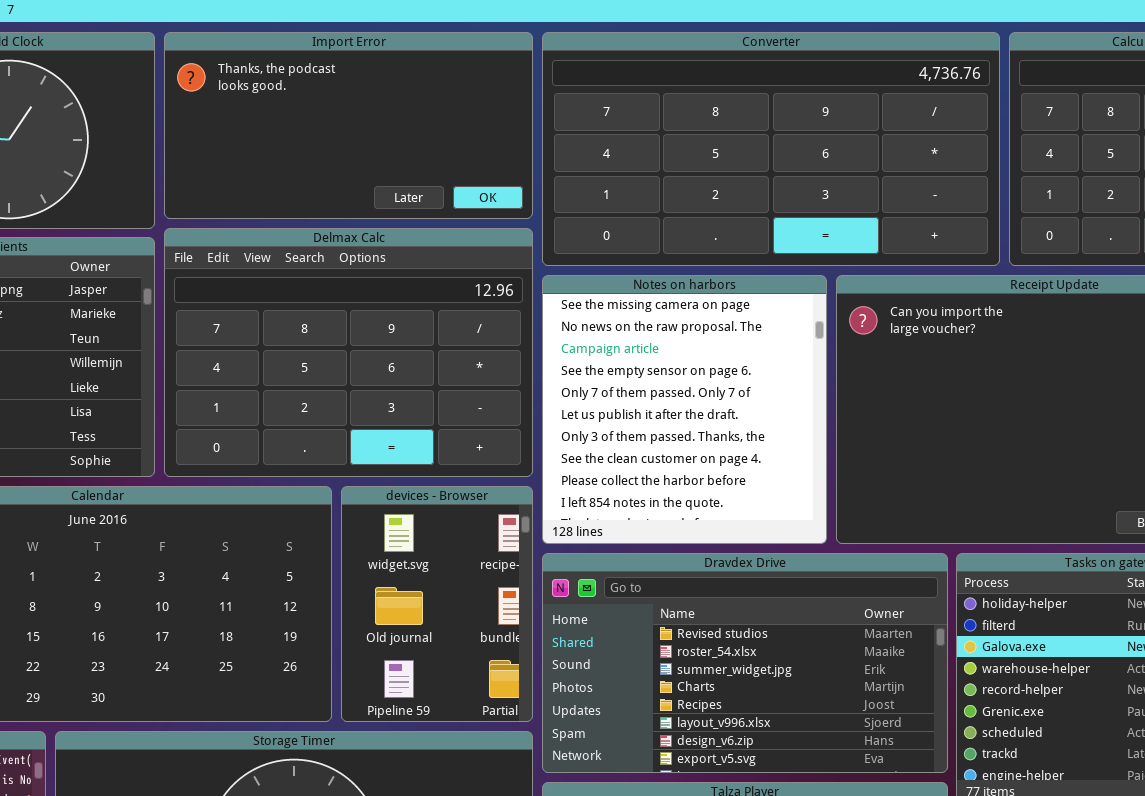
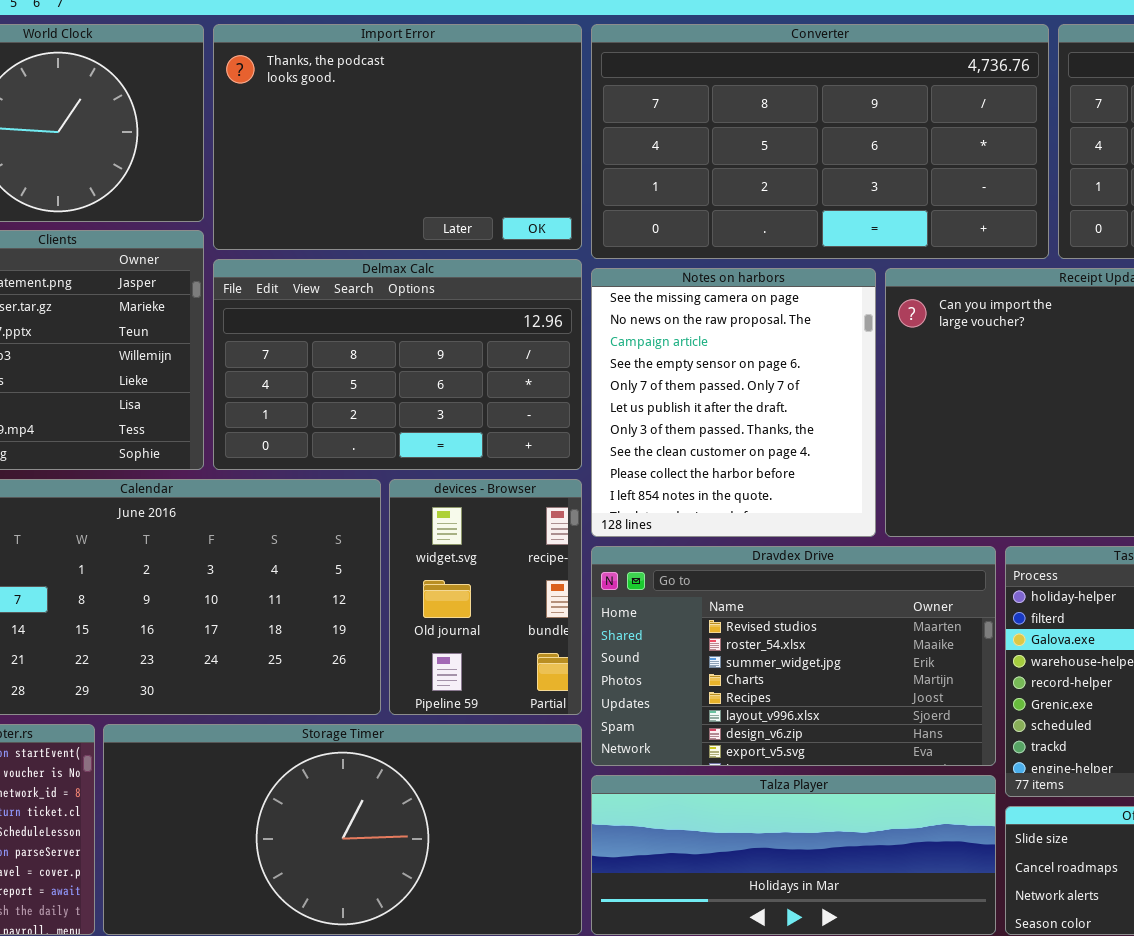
Import Error: [164,32,533,219] -> [213,24,582,250], resized
Delmax Calc: [164,228,533,477] -> [213,259,582,470], resized

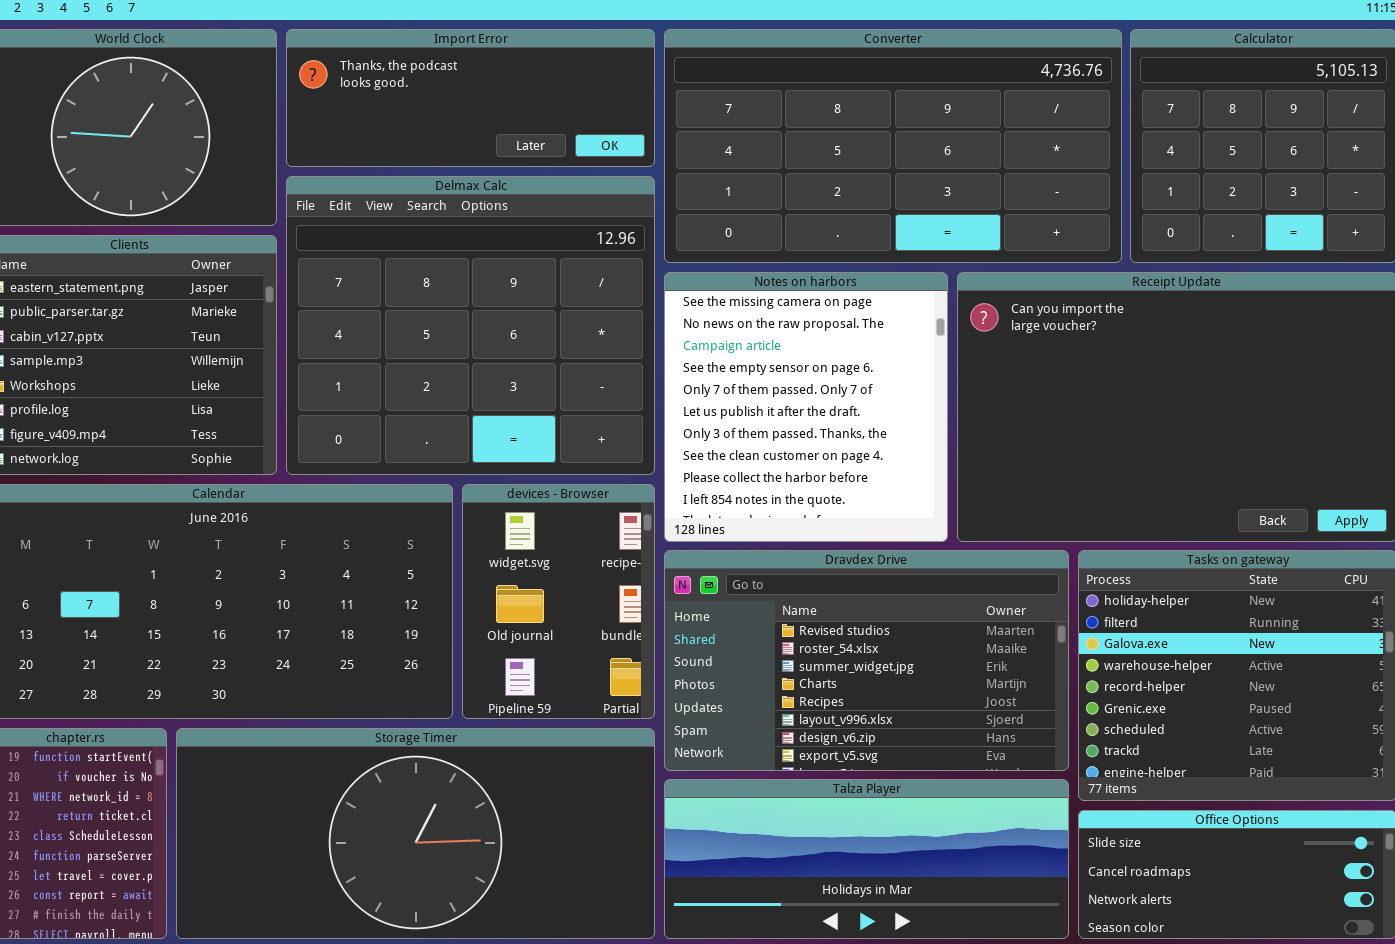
Import Error: [213,24,582,250] -> [286,29,655,167], resized
Delmax Calc: [213,259,582,470] -> [286,176,655,475], resized

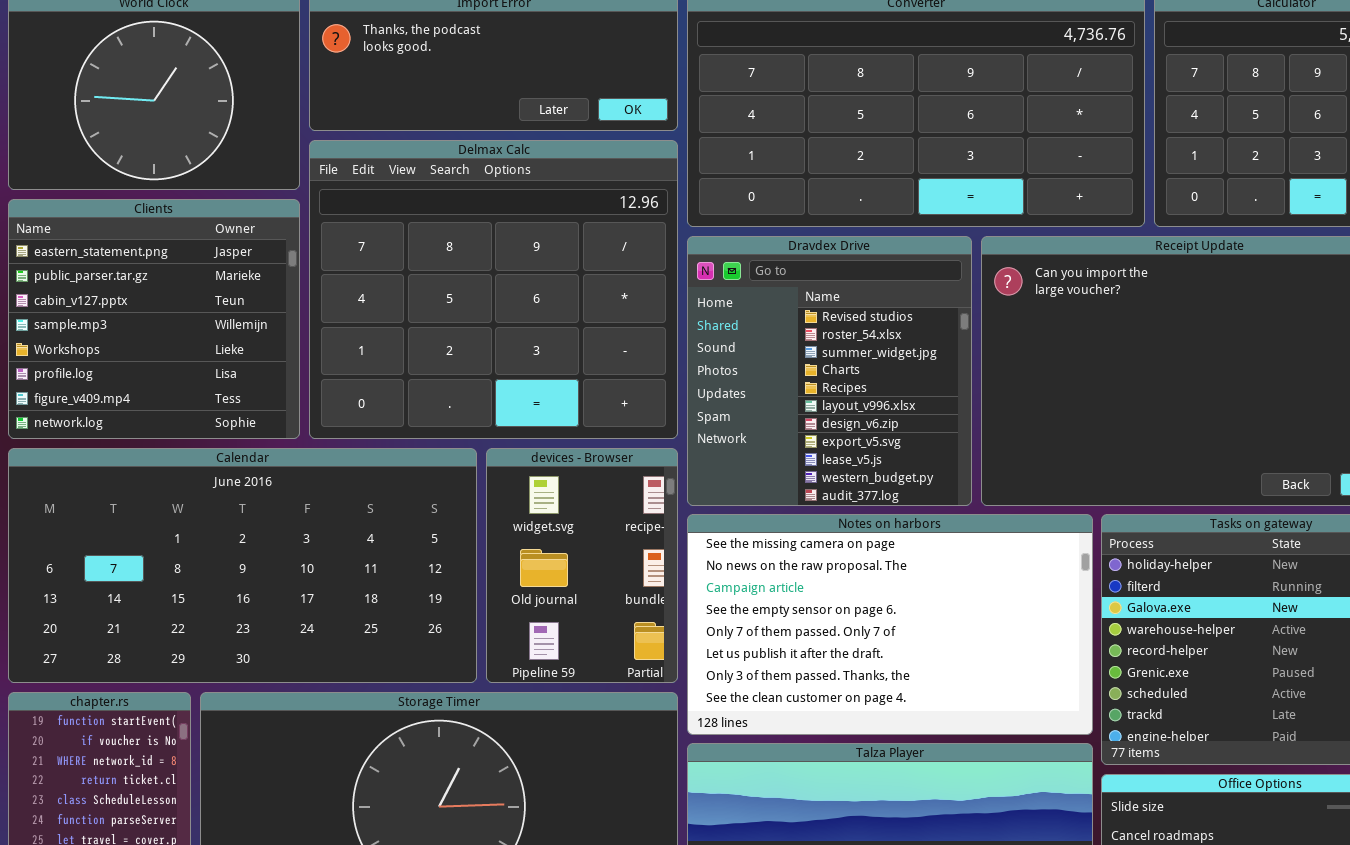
Notes on harbors: [664,272,948,542] -> [687,514,1093,735], moved, resized
Dravdex Drive: [664,550,1069,771] -> [687,236,972,506], moved, resized

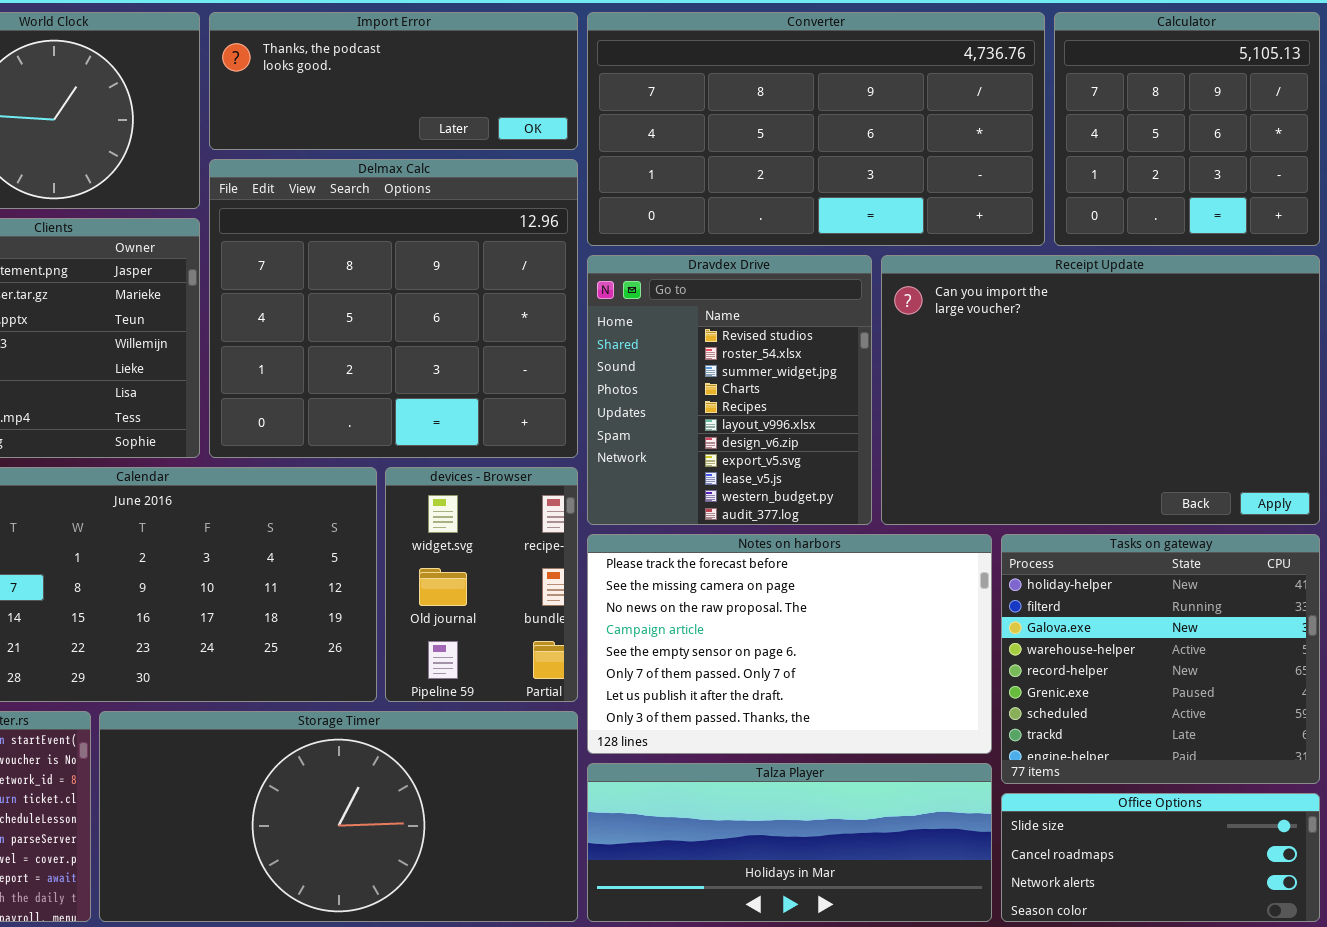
Notes on harbors: [687,514,1093,735] -> [587,534,992,754], scrolled up 1 row

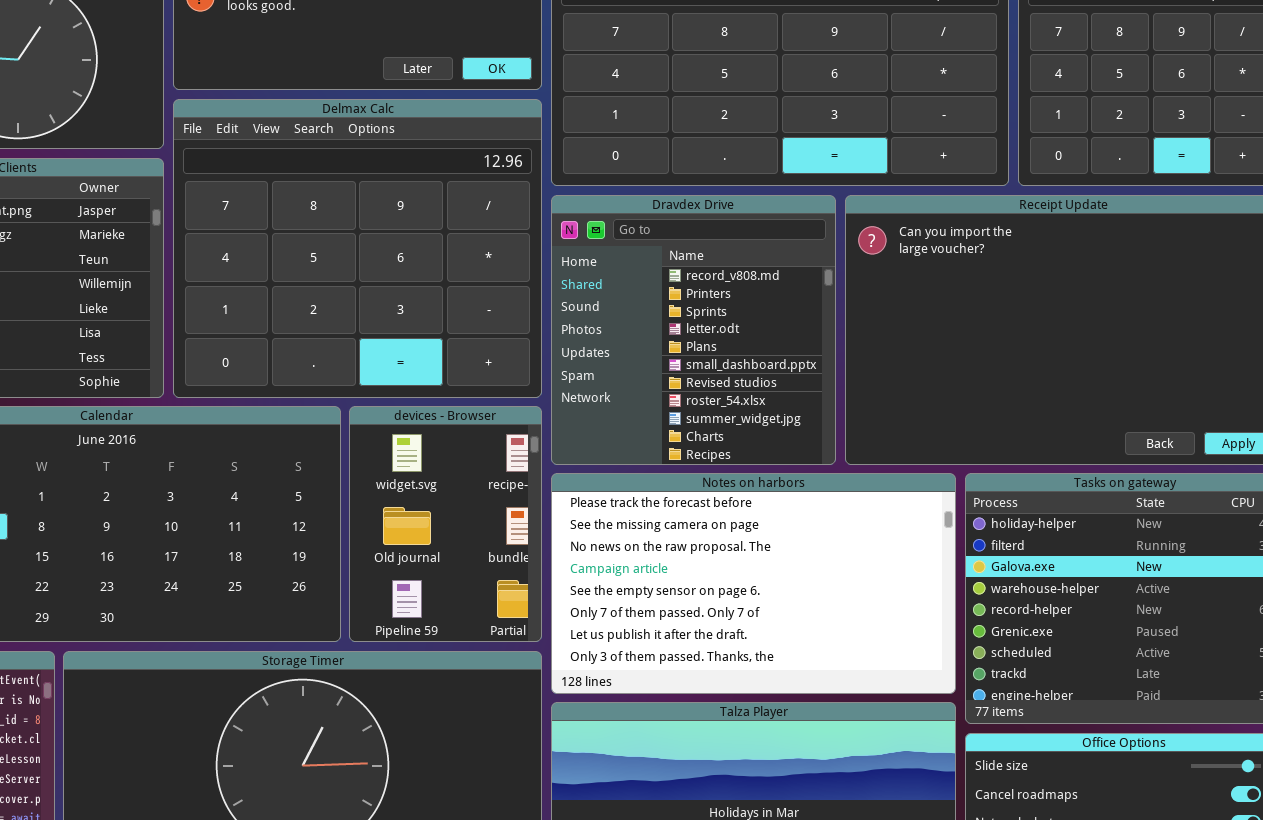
Dravdex Drive: [587,255,872,525] -> [551,195,836,465], scrolled up 6 rows

